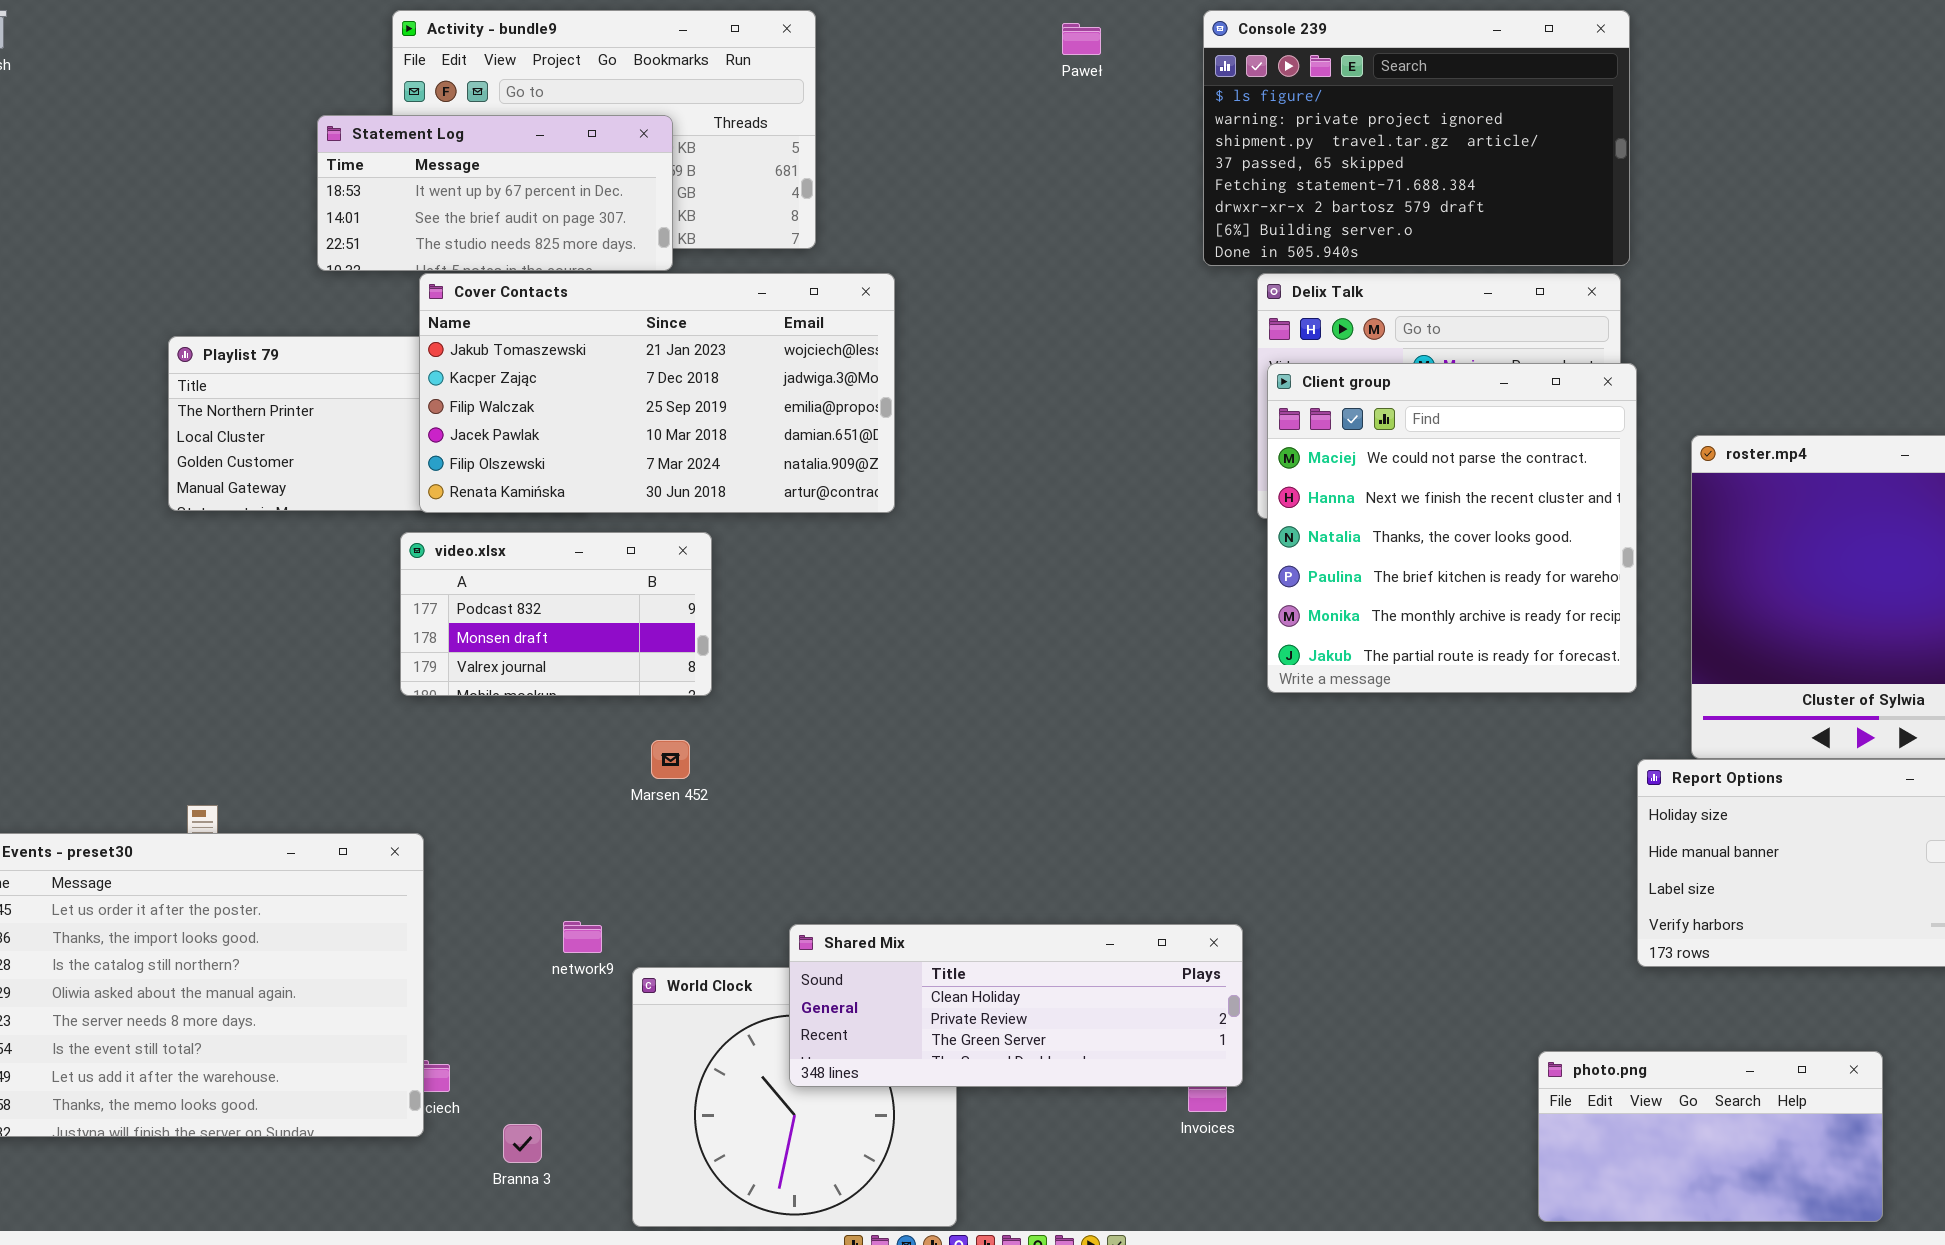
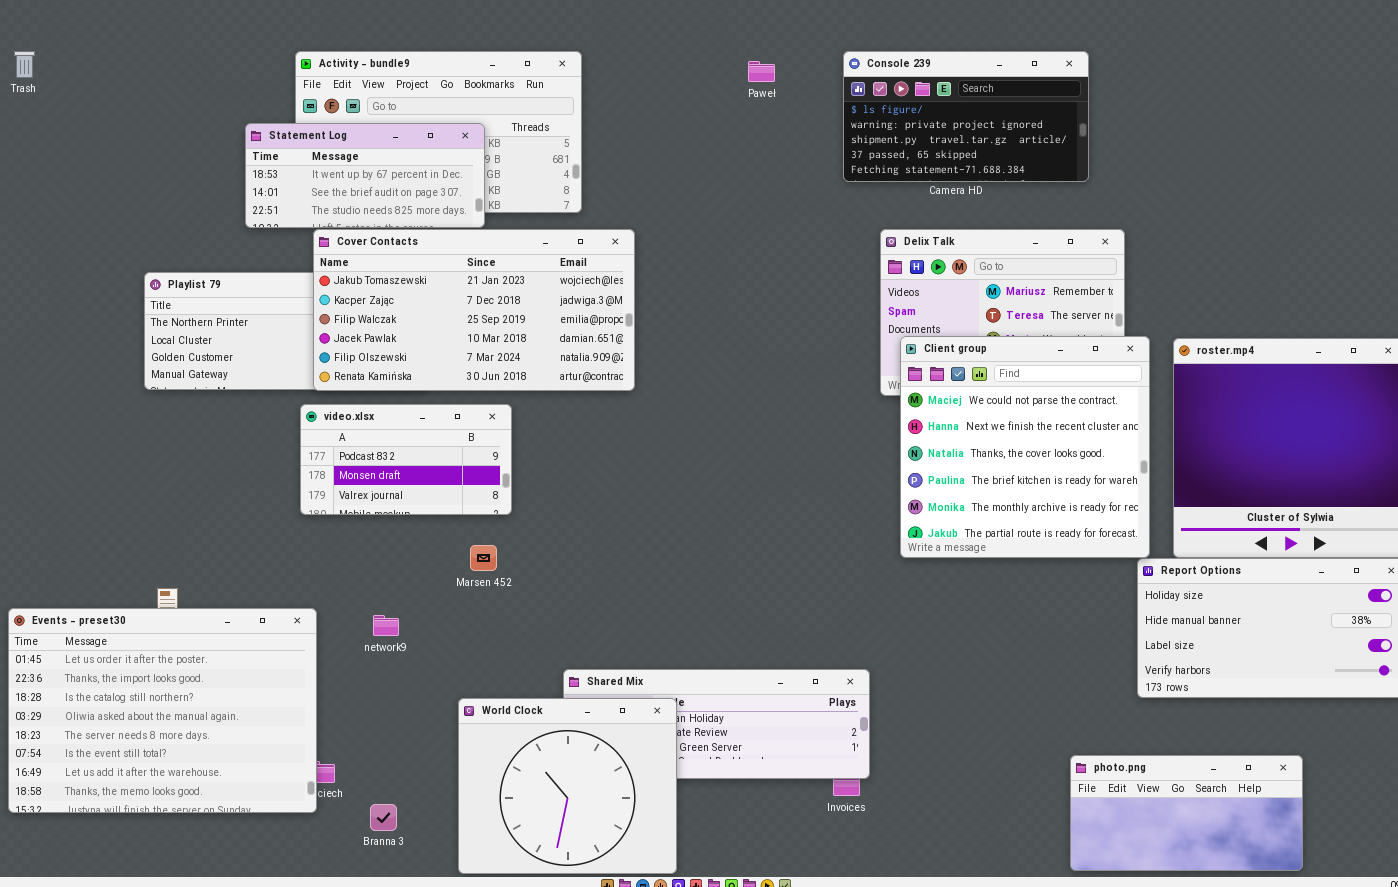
Console 239: [1203,10,1630,266] -> [843,51,1089,182], resized
Client group: [1267,363,1637,693] -> [900,336,1150,558], moved
network9: [563,921,602,953] -> [373,615,399,636], moved
World Clock: [632,967,957,1227] -> [458,698,677,874], raised

